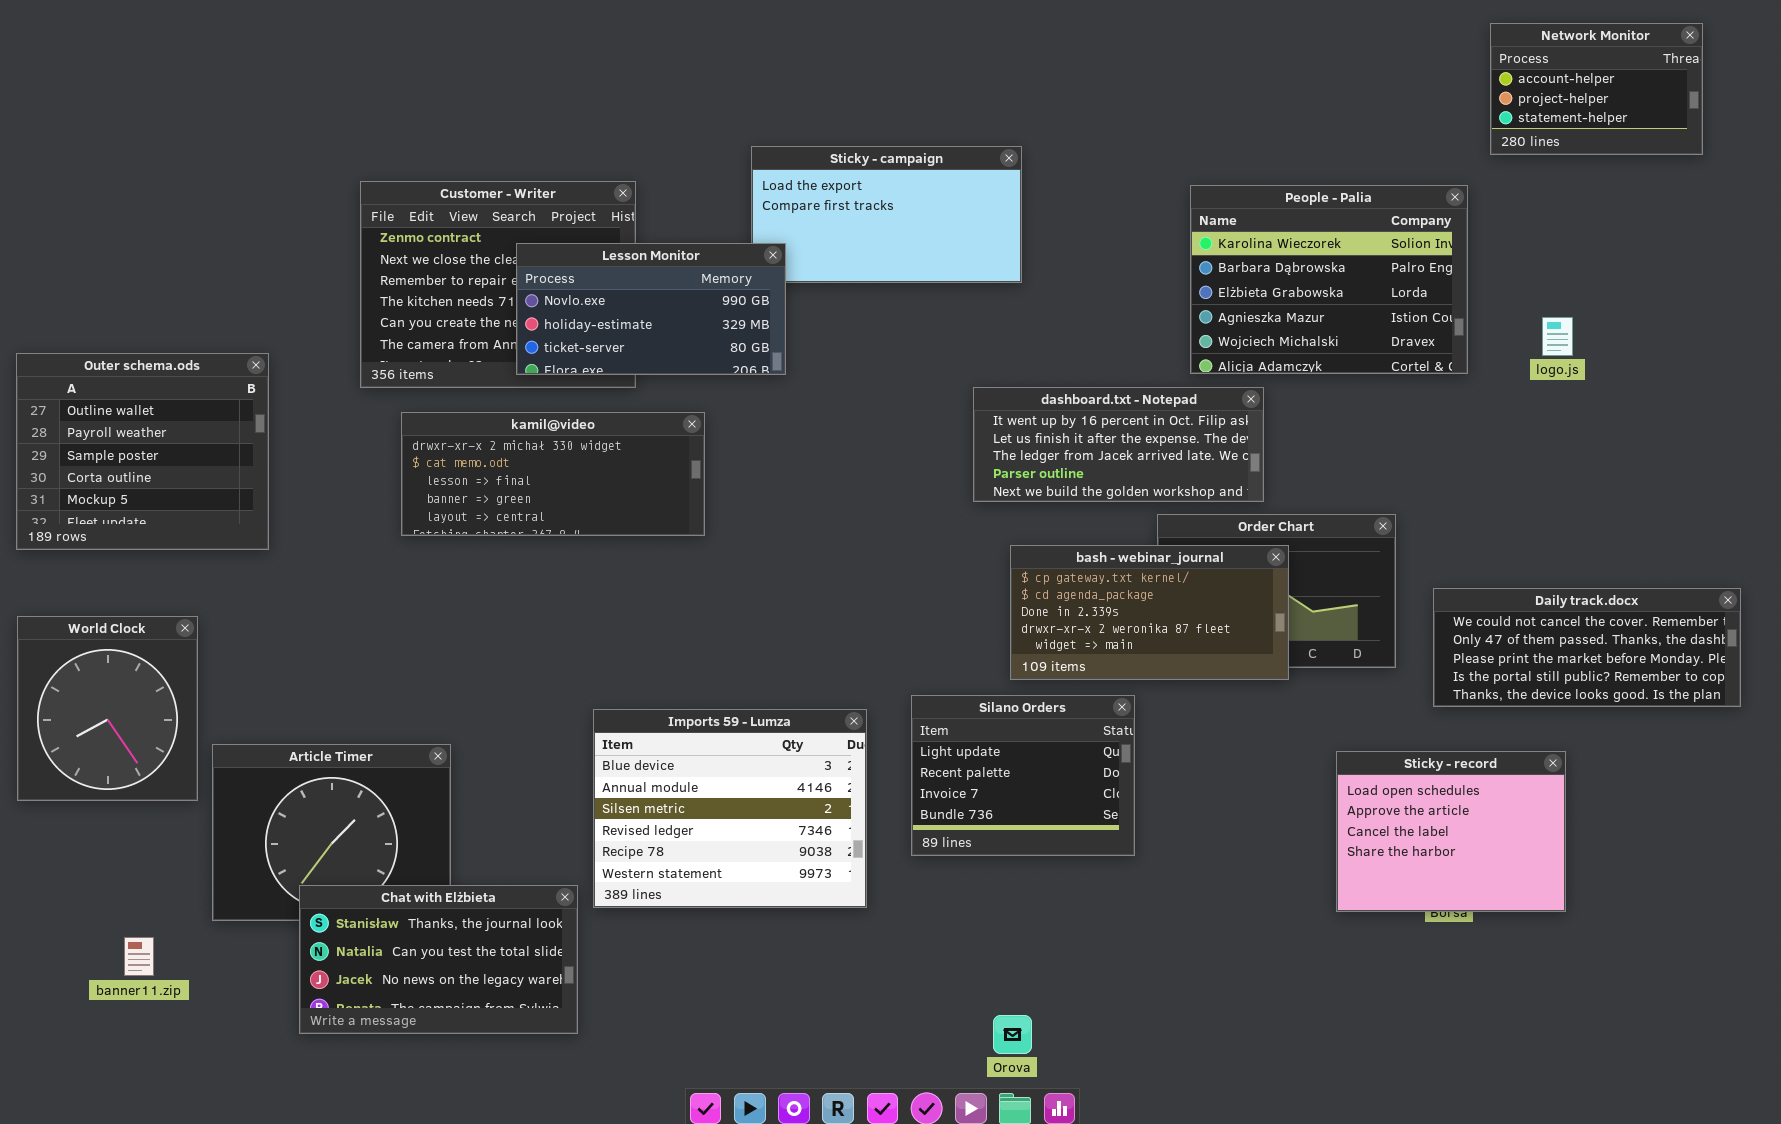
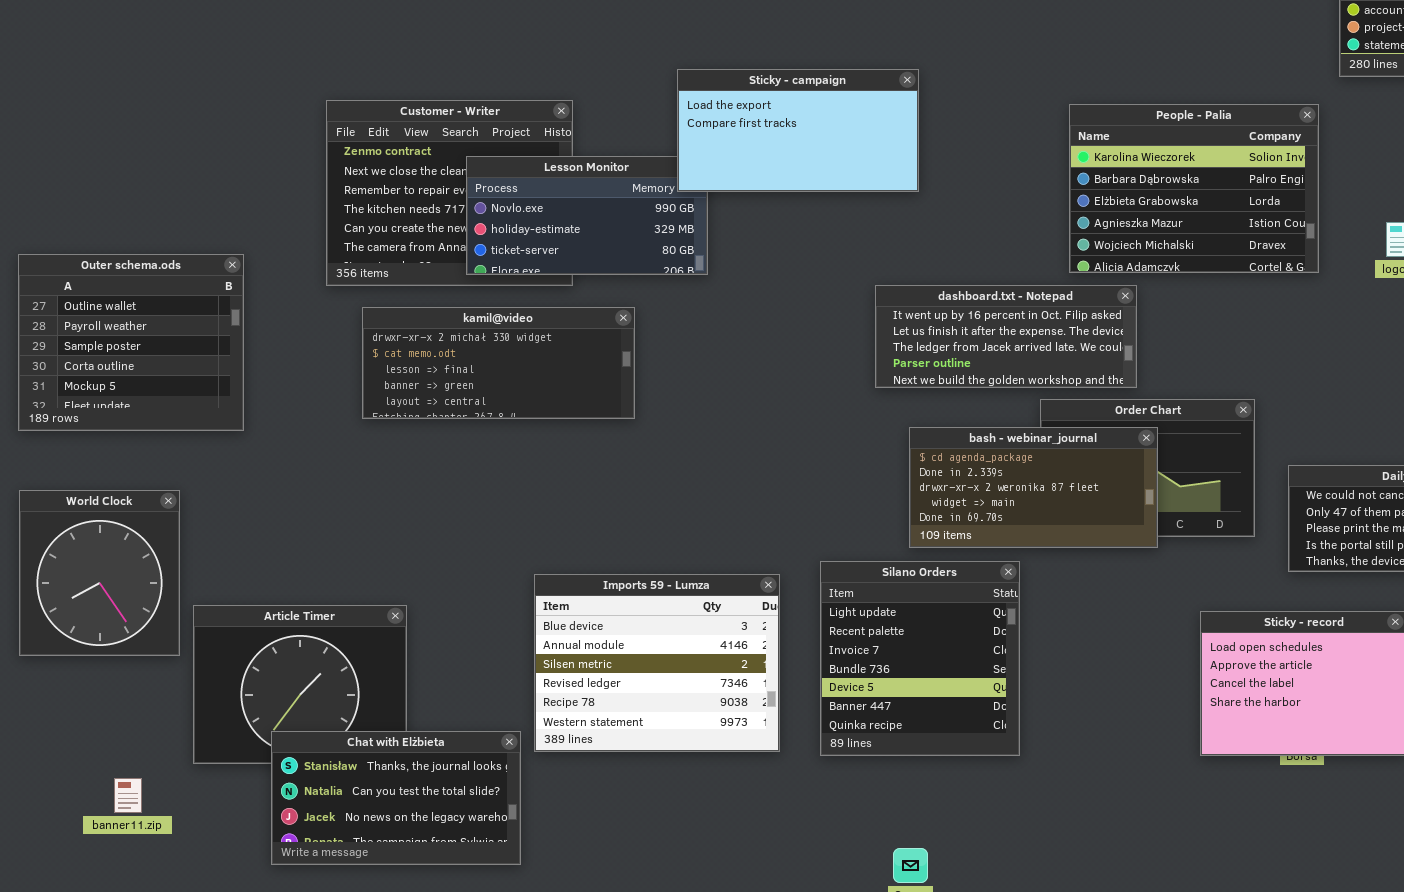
Sticky - campaign: [751,146,1022,283] -> [677,69,919,192], raised
bash - webinar_journal: [1010,545,1289,680] -> [909,427,1158,548], scrolled down 1 row
Silano Orders: [911,695,1135,856] -> [820,561,1020,756], resized

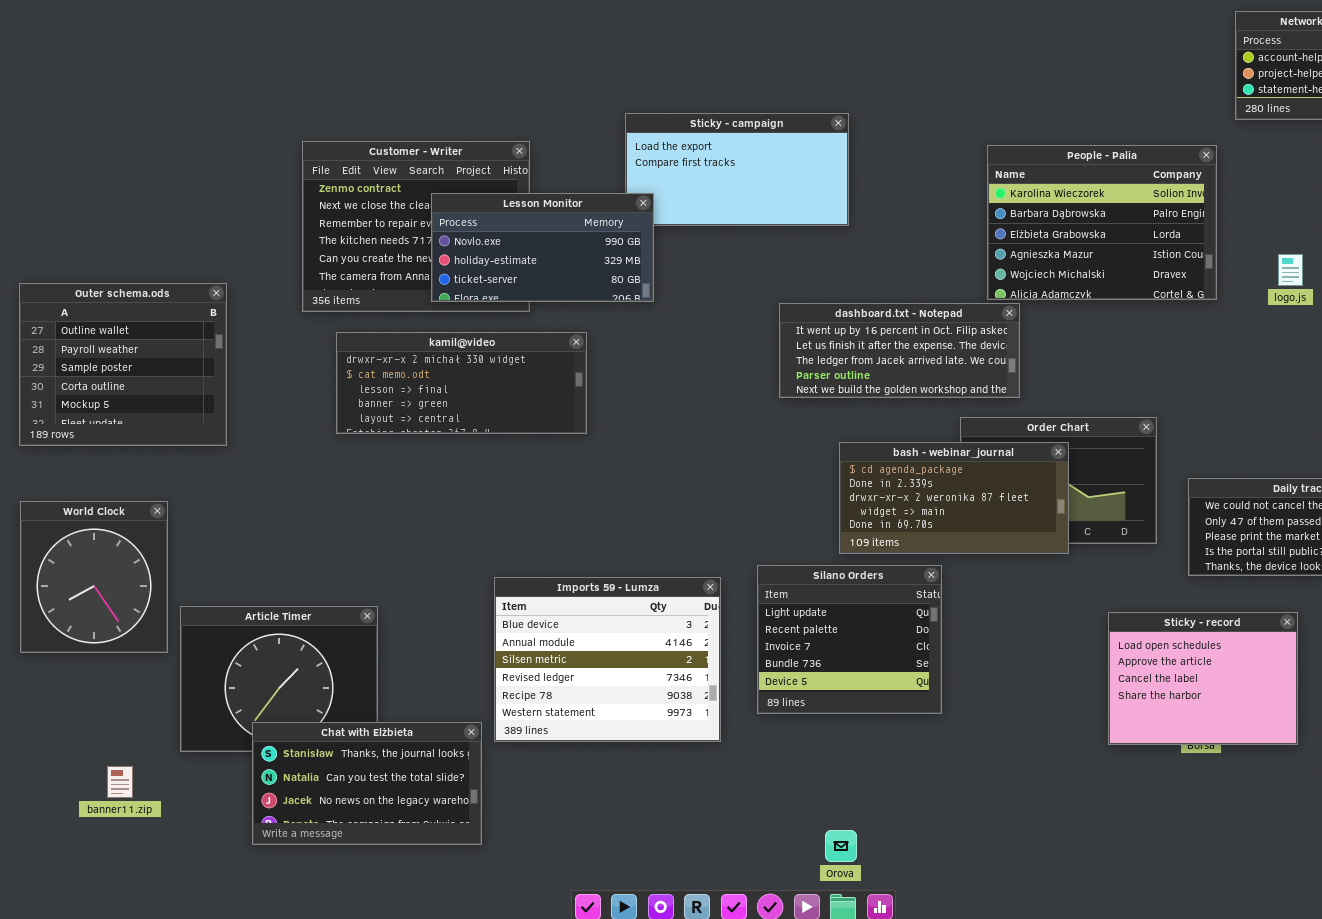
Lesson Monitor: [466,156,708,275] -> [431,193,654,302], raised
dashboard.txt - Notepad: [875,285,1137,388] -> [779,303,1020,398], moved
Silano Orders: [820,561,1020,756] -> [757,565,942,714], resized

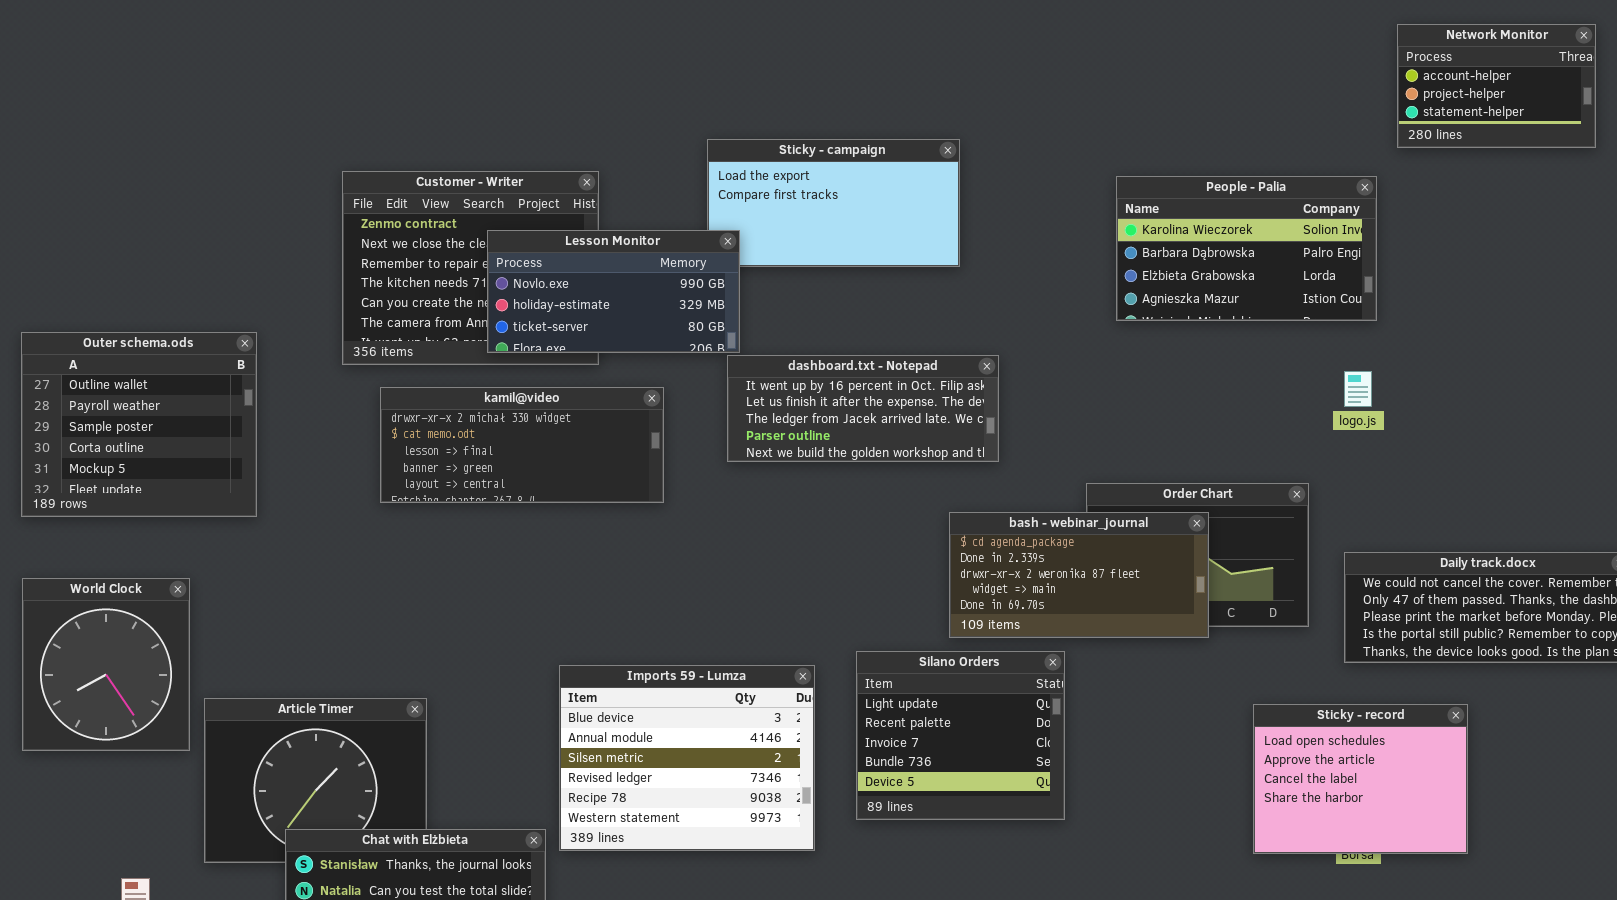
People - Palia: [987,145,1217,300] -> [1116,176,1377,321], resized
logo.js: [1278,254,1303,286] -> [1344,371,1372,407], moved
dashboard.txt - Notepad: [779,303,1020,398] -> [727,355,999,462], moved

